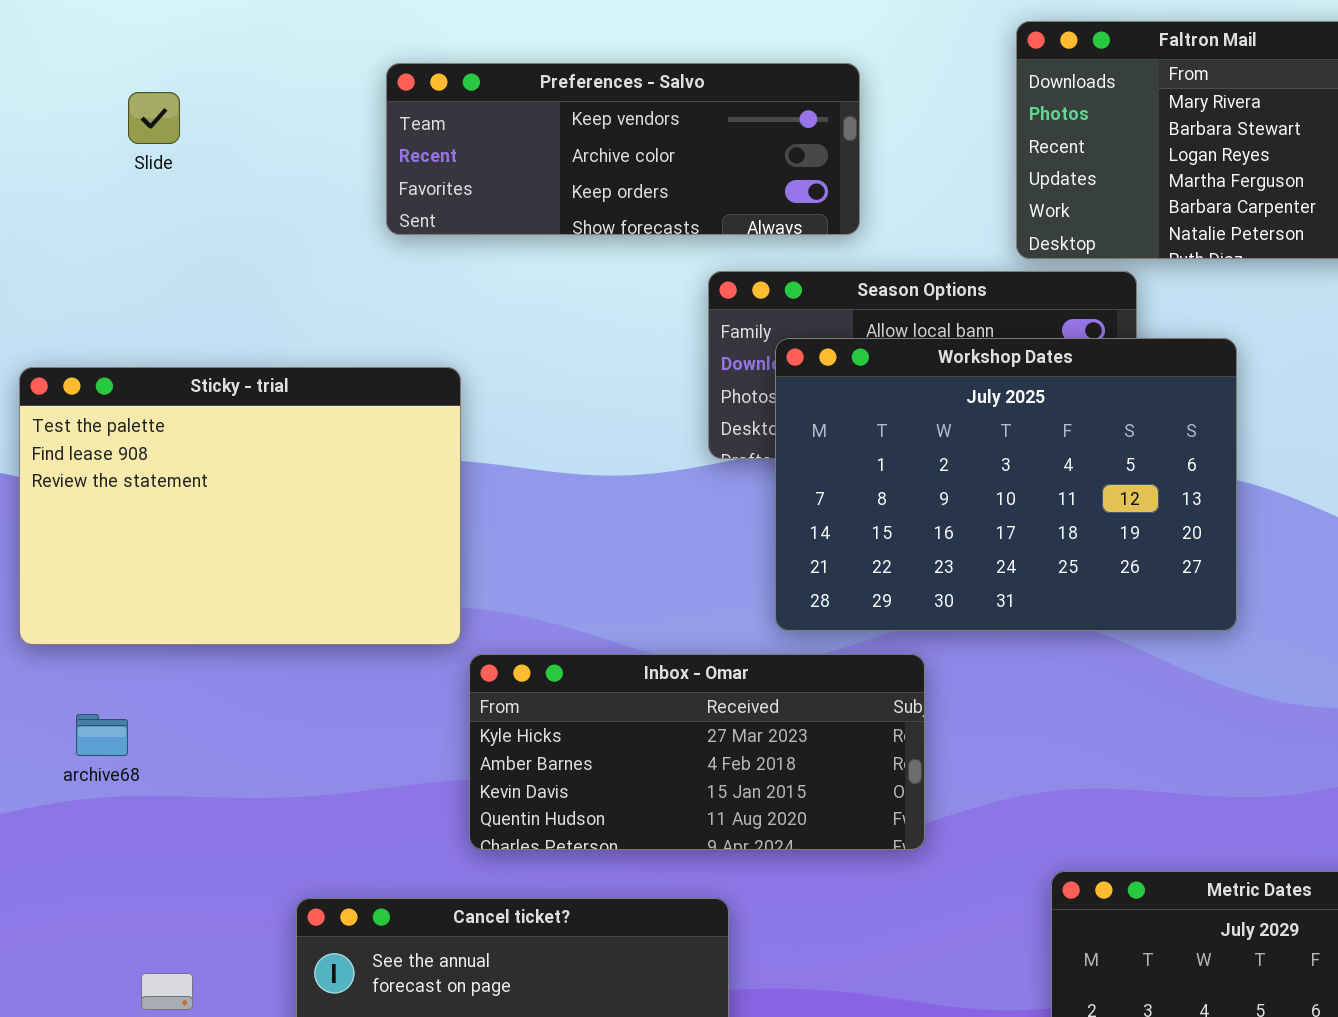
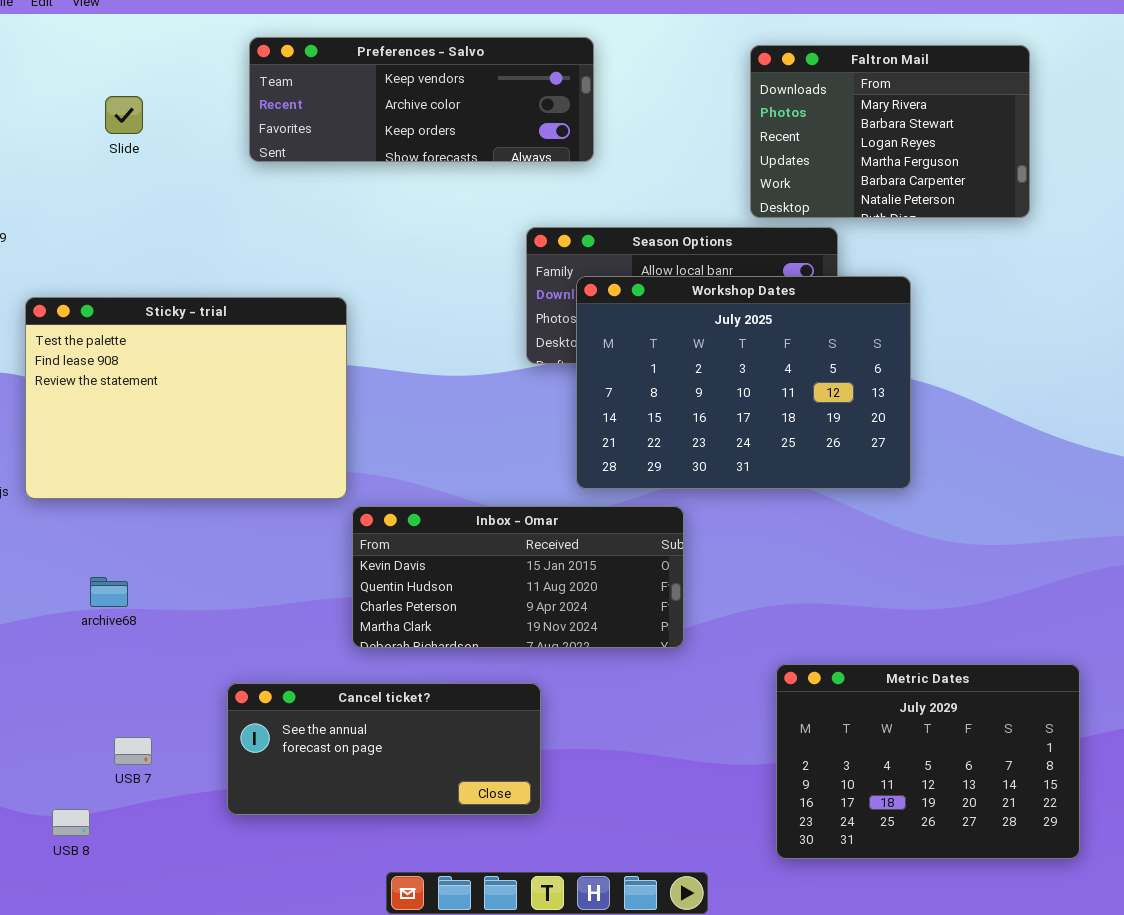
Preferences - Salvo: [386,63,860,235] -> [249,37,594,162], moved
Inbox - Omar: [469,654,925,850] -> [352,506,684,648], scrolled down 2 rows
archive68: [76,714,128,756] -> [90,577,128,607], moved

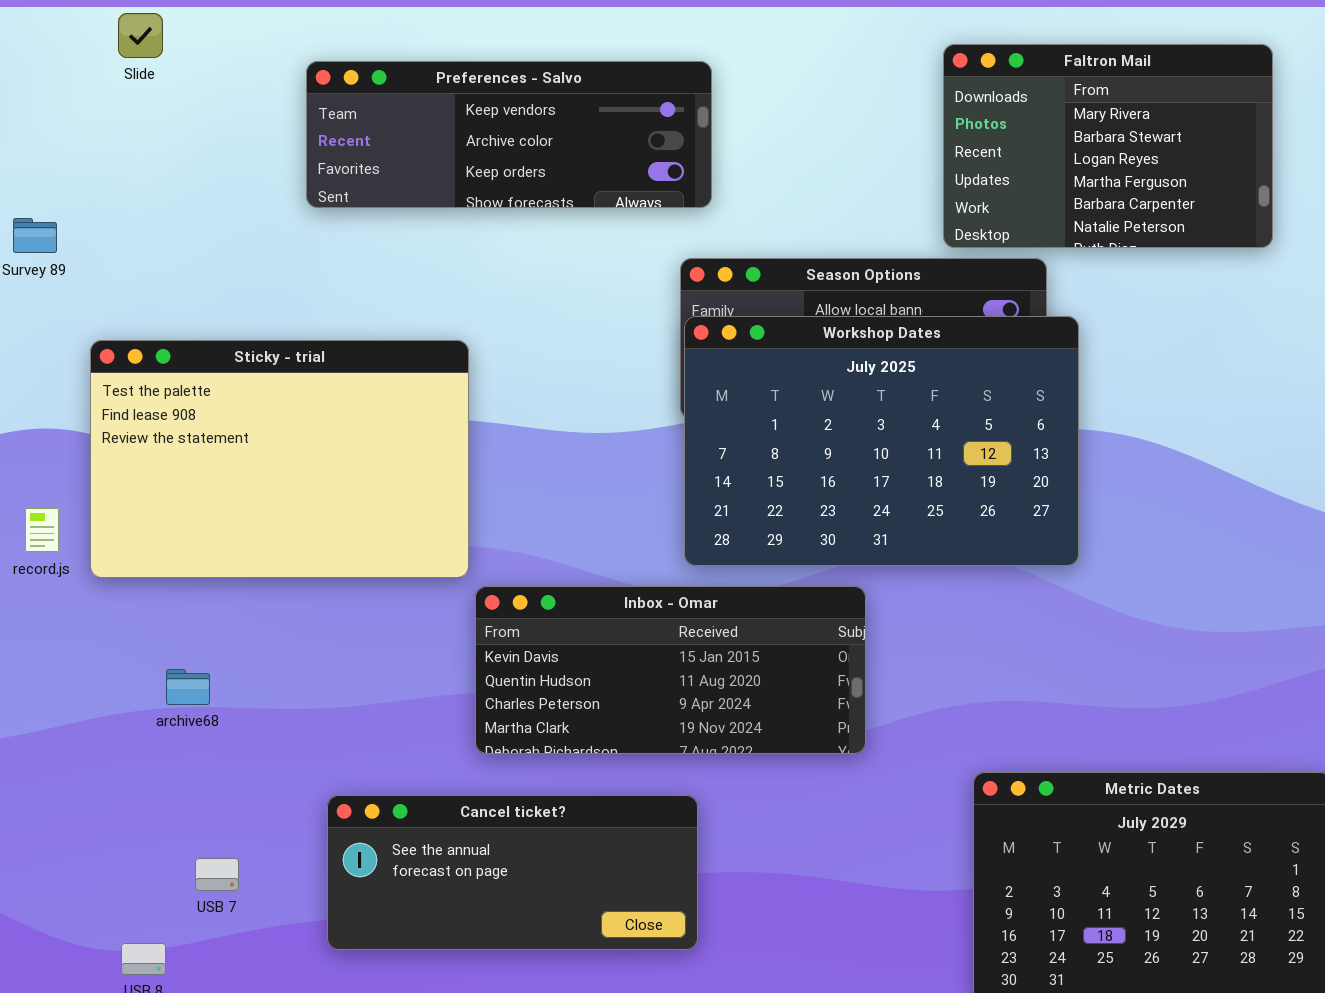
Preferences - Salvo: [249,37,594,162] -> [306,61,712,208], moved
Slide: [105,96,143,134] -> [118,13,163,58], moved
Workshop Dates: [576,276,911,489] -> [684,316,1079,566], moved

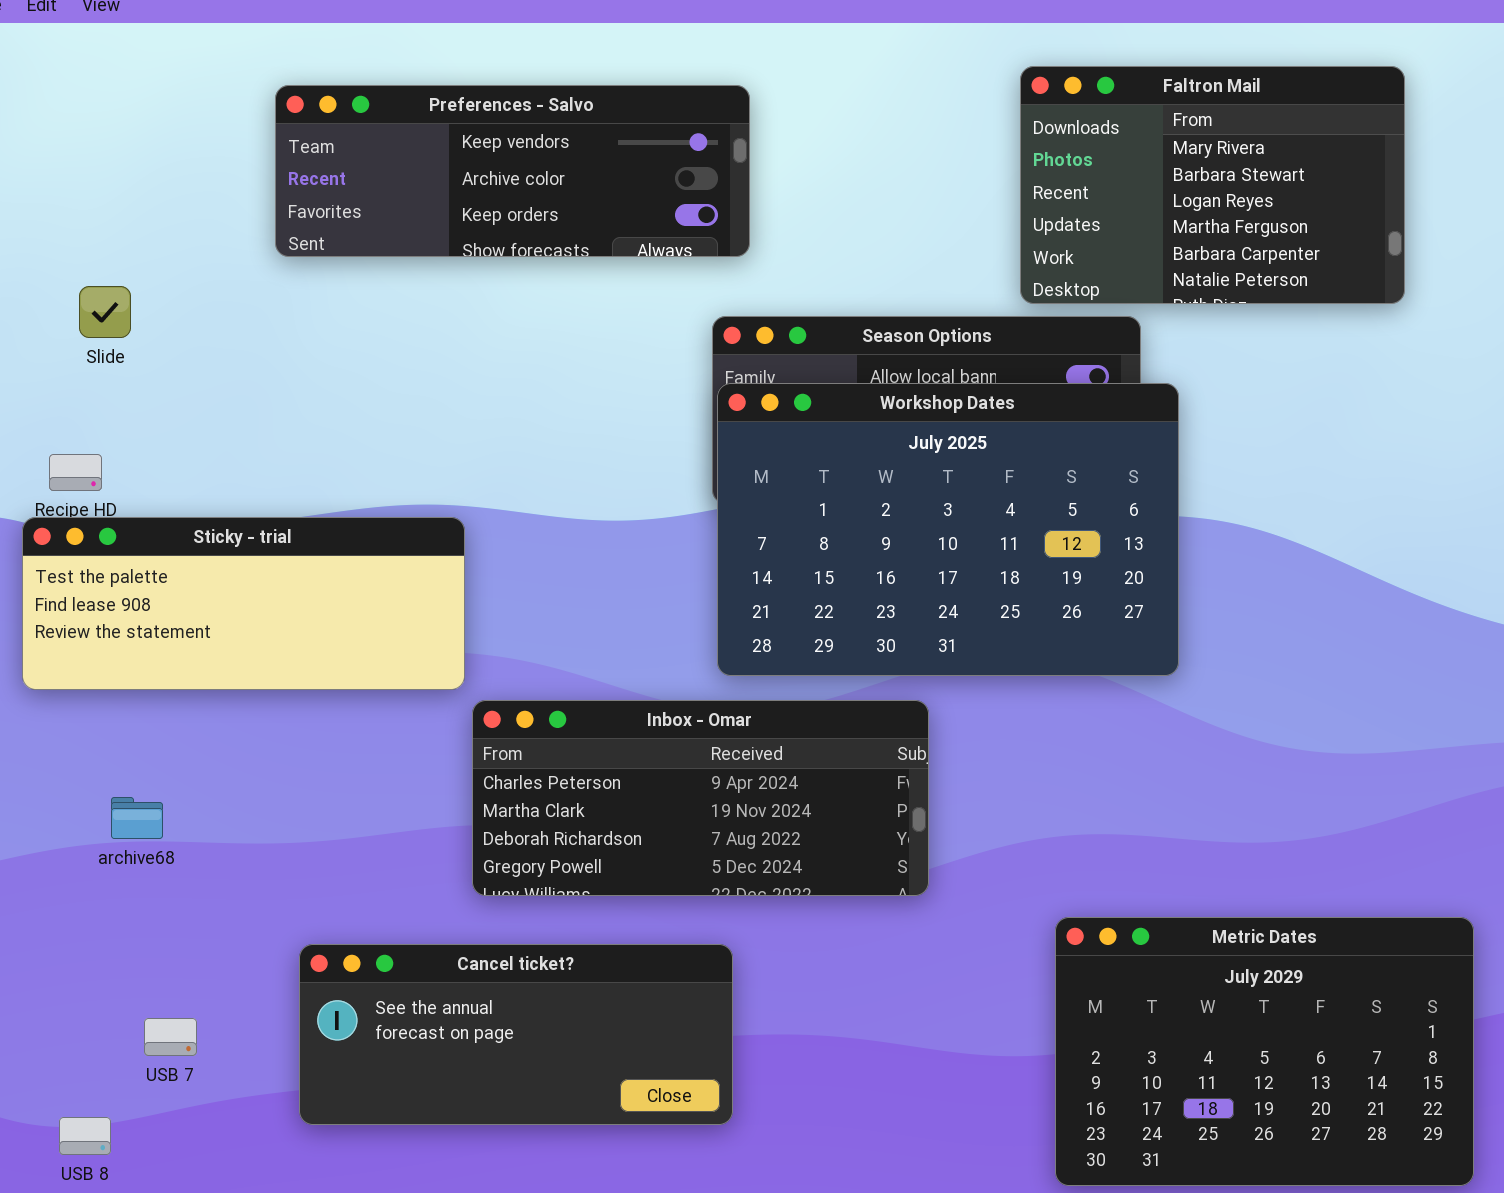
Slide: [118,13,163,58] -> [79,286,131,338], moved
Sticky - trial: [90,340,469,578] -> [22,517,465,690], resized
Inbox - Omar: [475,586,866,754] -> [472,700,929,896], scrolled down 2 rows

